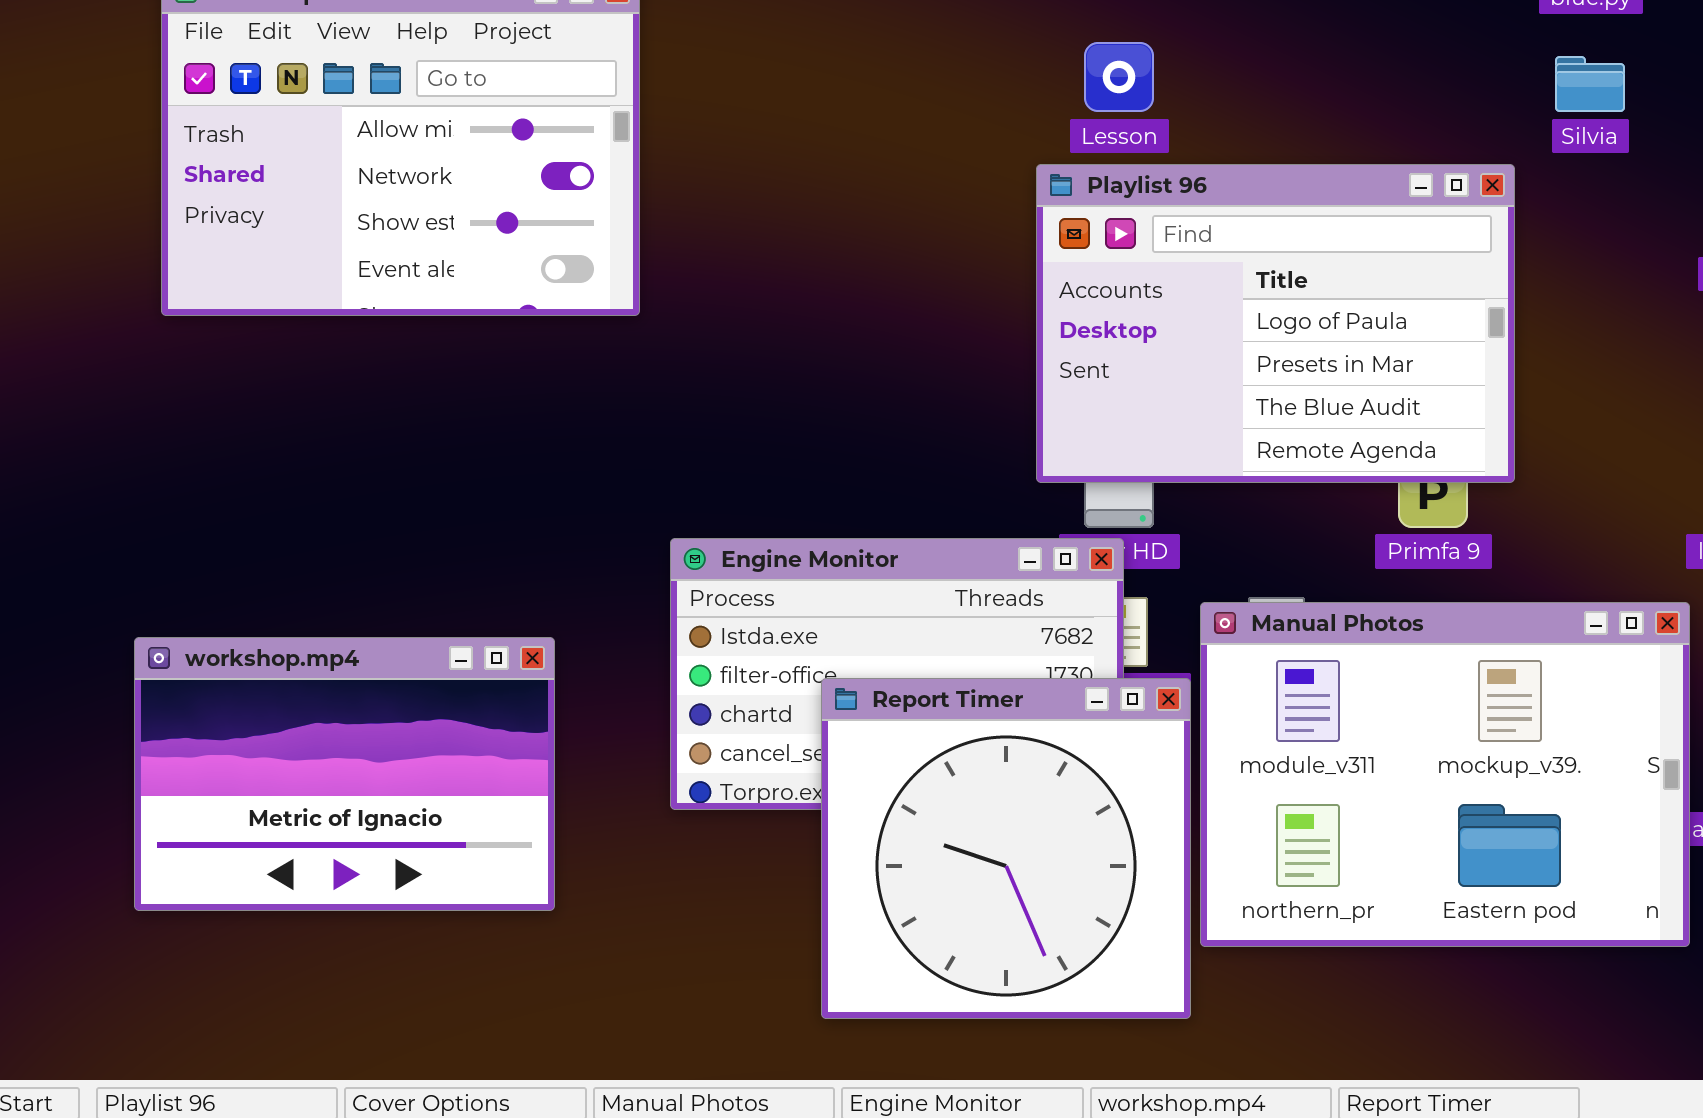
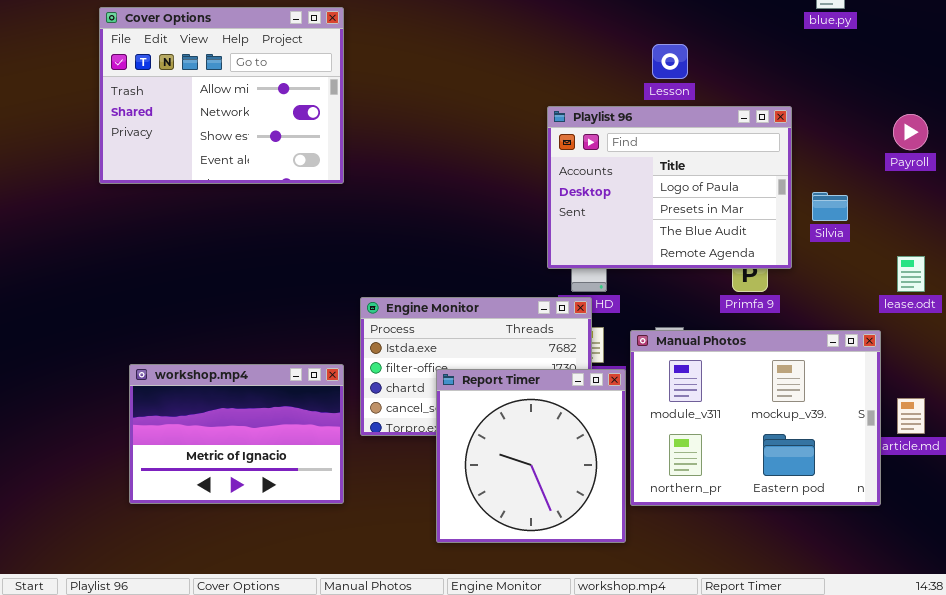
Lesson: [1084,42,1154,112] -> [652,44,688,79], moved
Silvia: [1555,56,1625,112] -> [812,192,848,221], moved
workshop.mp4: [134,637,555,911] -> [129,364,344,504], moved

